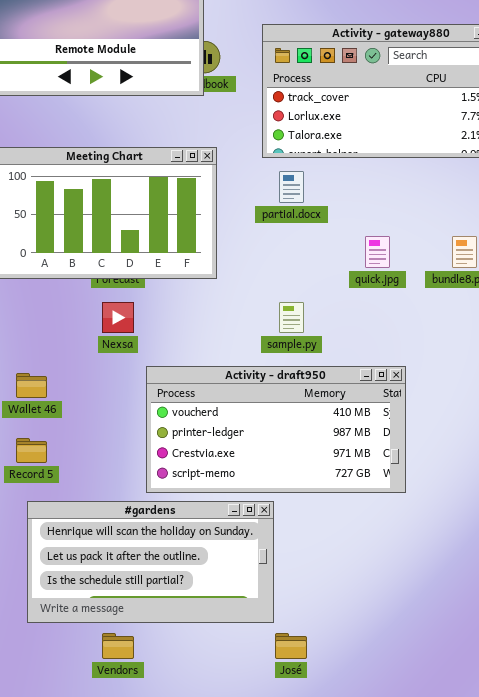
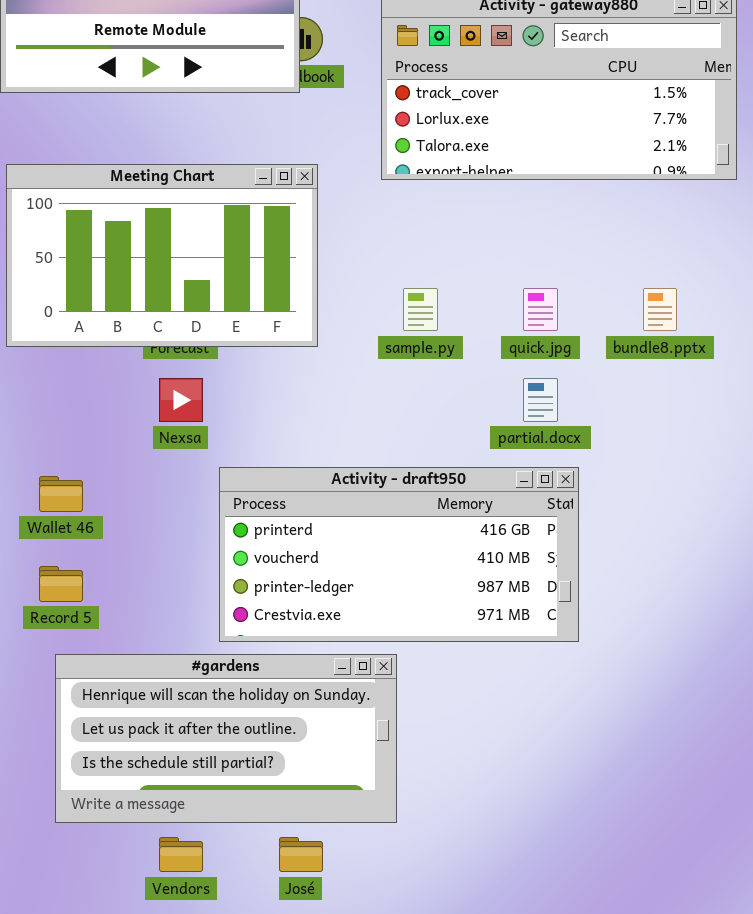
partial.docx: [279,171,304,203] -> [523,378,558,422], moved
sample.py: [279,302,304,333] -> [403,288,438,331], moved
Activity - draft950: [146,366,406,493] -> [219,467,579,642], scrolled up 1 row
José: [275,633,307,659] -> [279,837,323,872], moved

